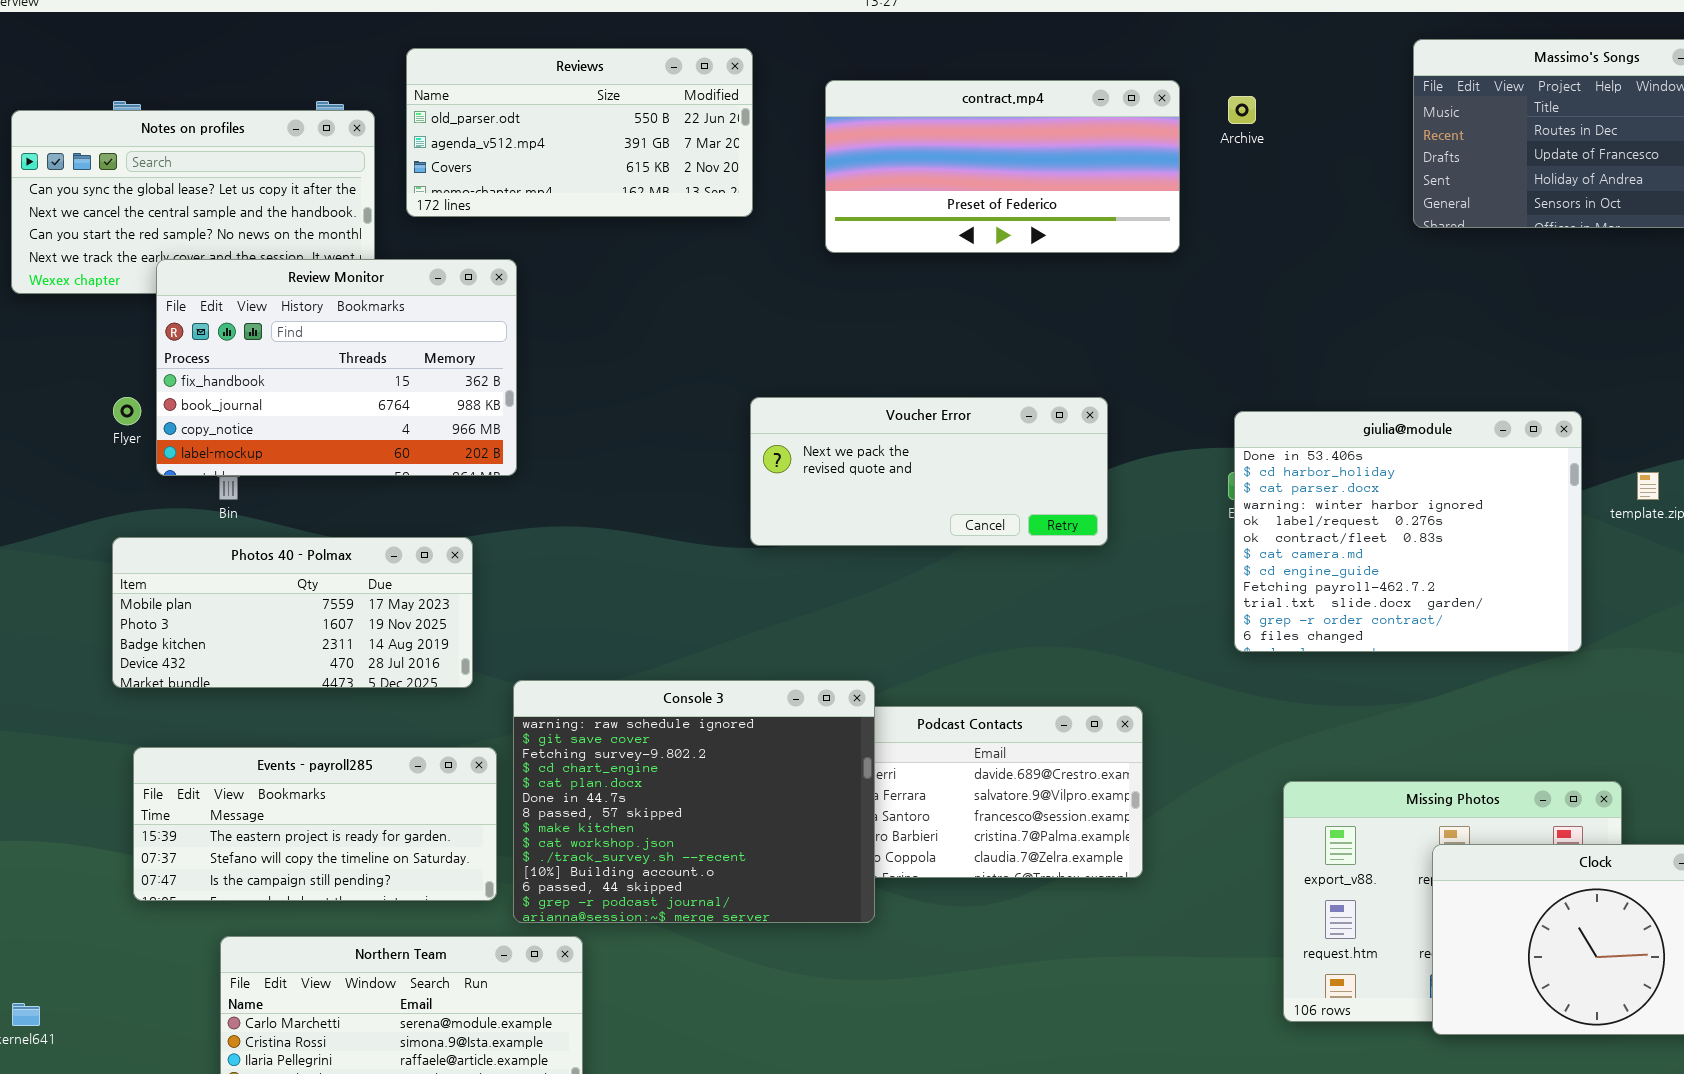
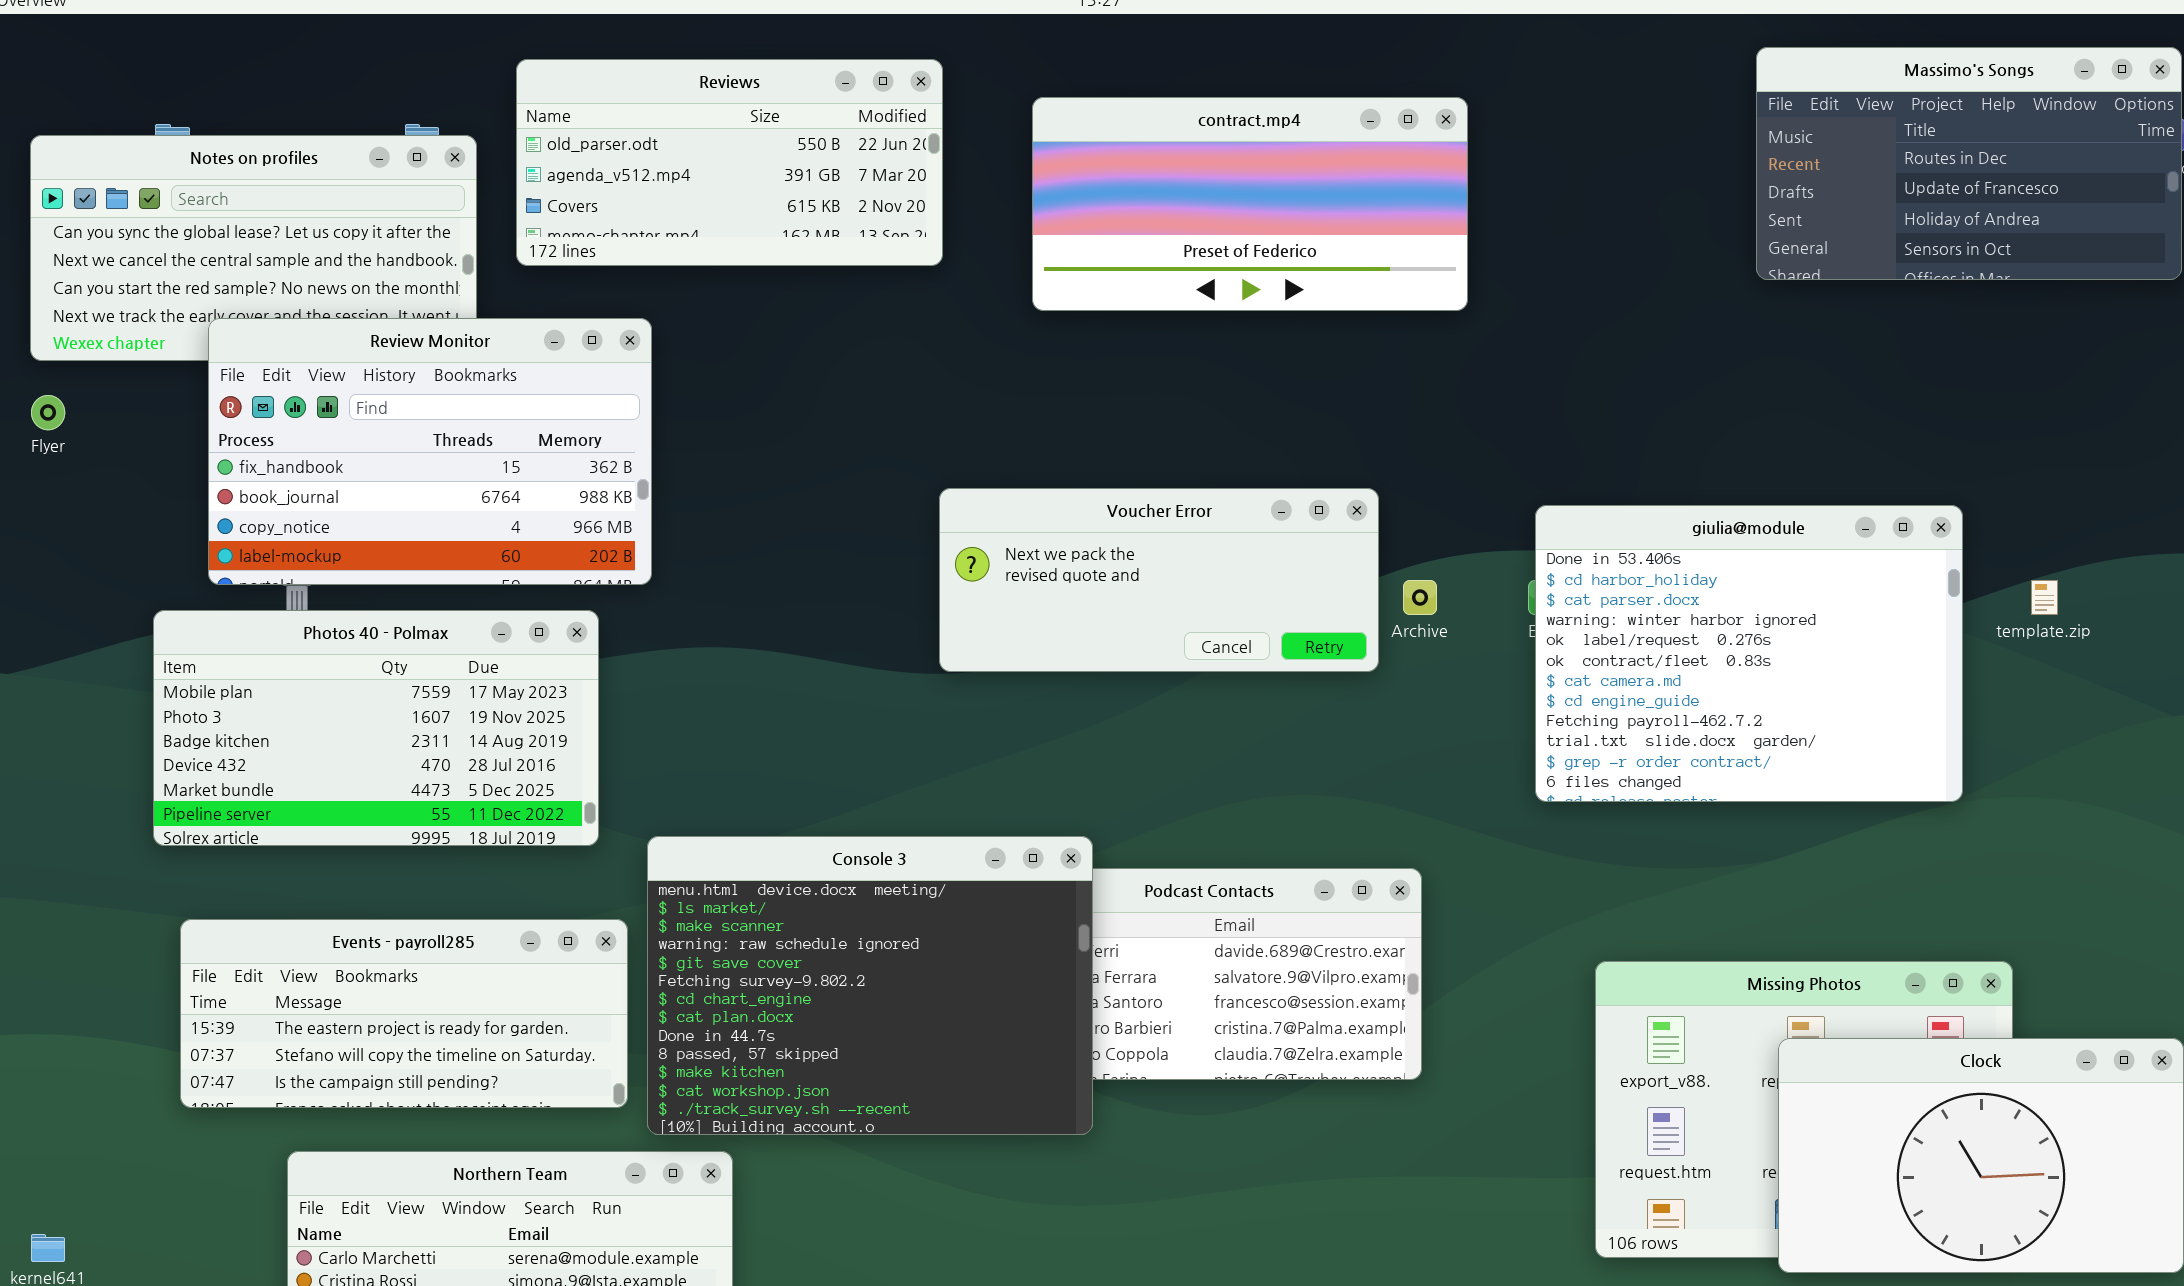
Archive: [1228,96,1256,124] -> [1403,580,1437,615], moved
Flyer: [113,397,141,425] -> [31,395,65,430], moved
Photos 40 - Polmax: [112,537,473,688] -> [153,610,599,846], resized
Console 3: [513,680,875,923] -> [647,836,1093,1135], scrolled up 3 rows

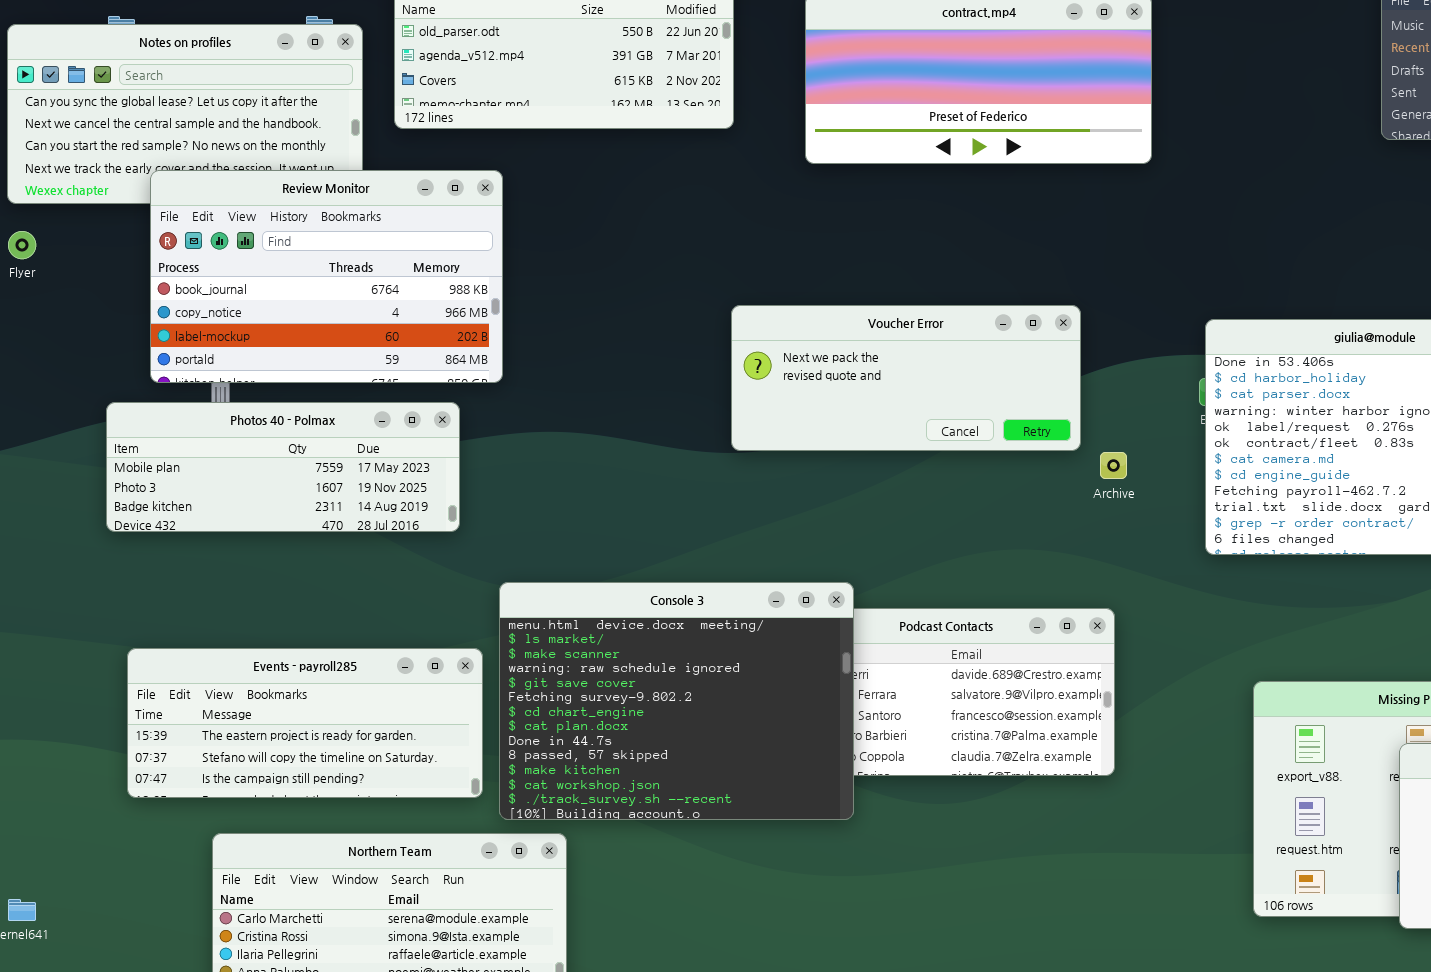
Review Monitor: [208,318,652,585] -> [150,170,503,383], scrolled down 1 row
Archive: [1403,580,1437,615] -> [1100,452,1127,479], moved
Photos 40 - Polmax: [153,610,599,846] -> [106,402,460,532], resized

